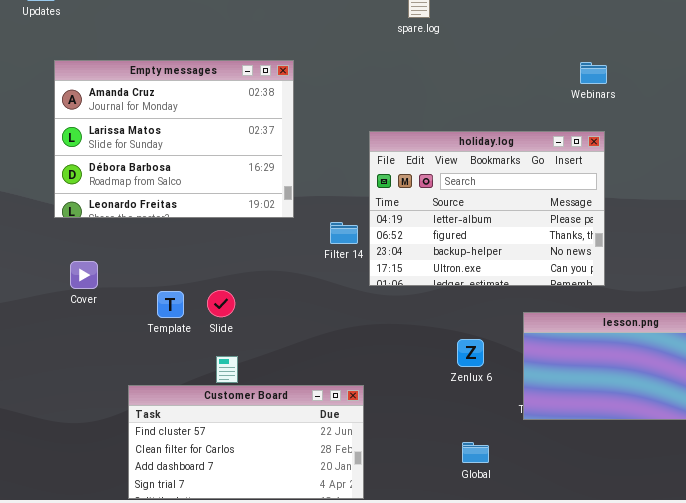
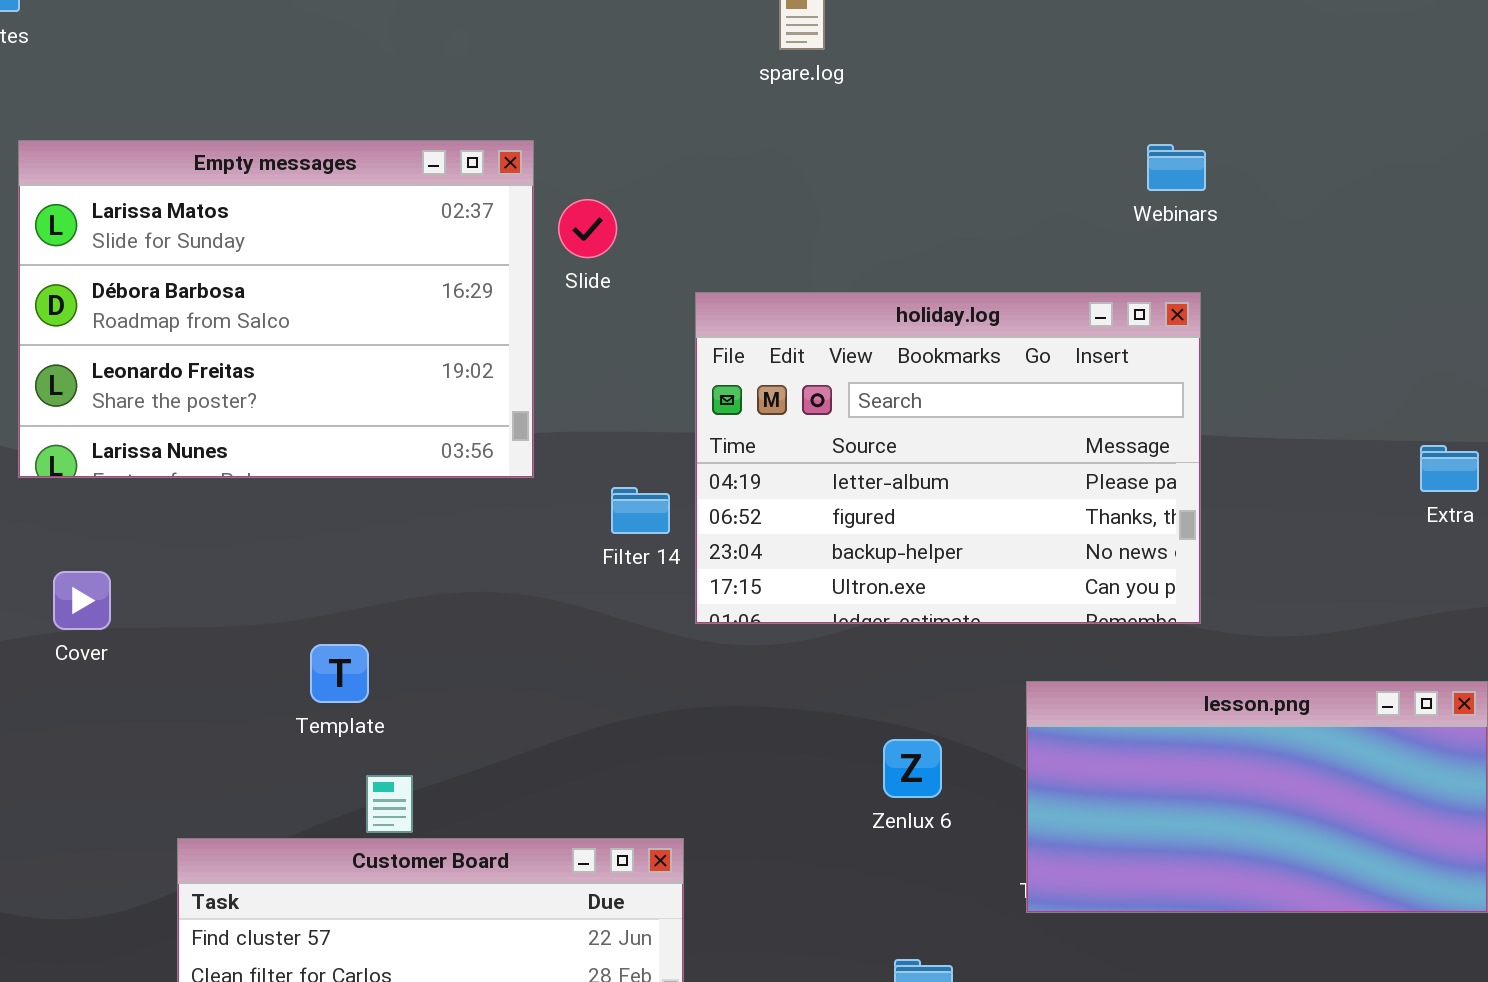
Empty messages: [54,60,294,218] -> [18,140,534,478], scrolled down 1 row
Slide: [207,290,235,317] -> [558,199,617,258], moved
Template: [157,291,184,318] -> [310,644,369,703], moved

